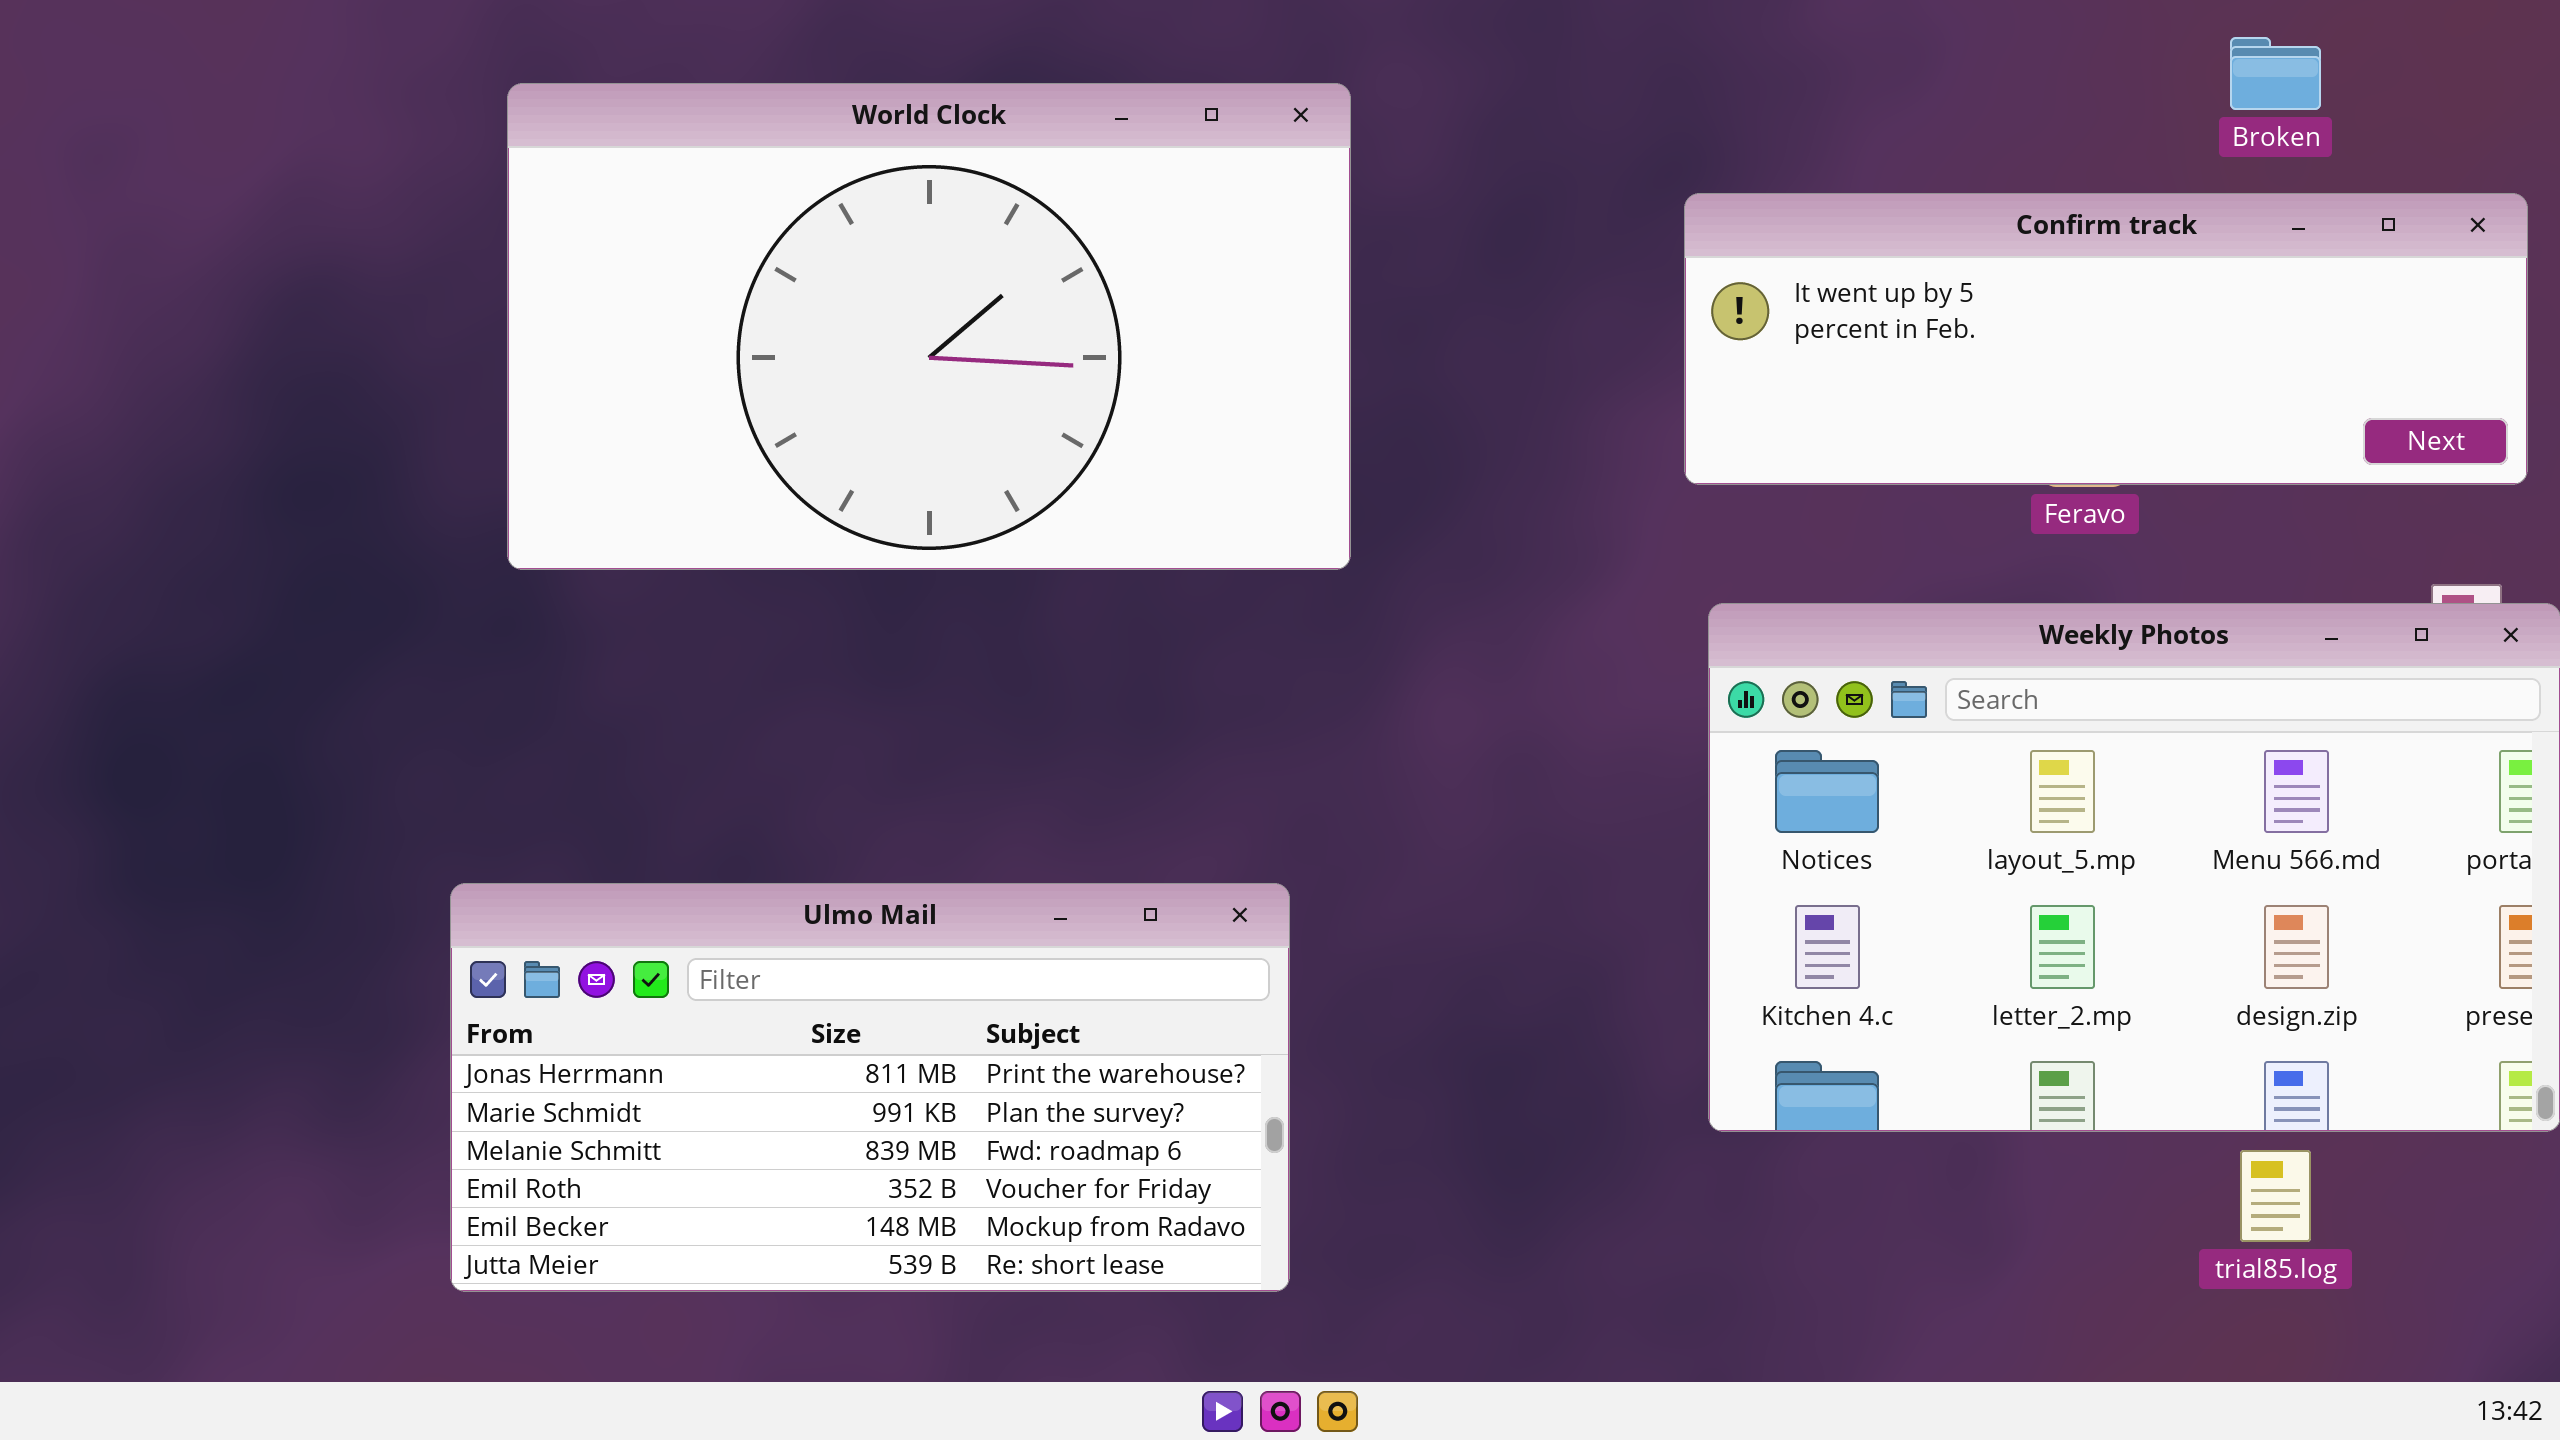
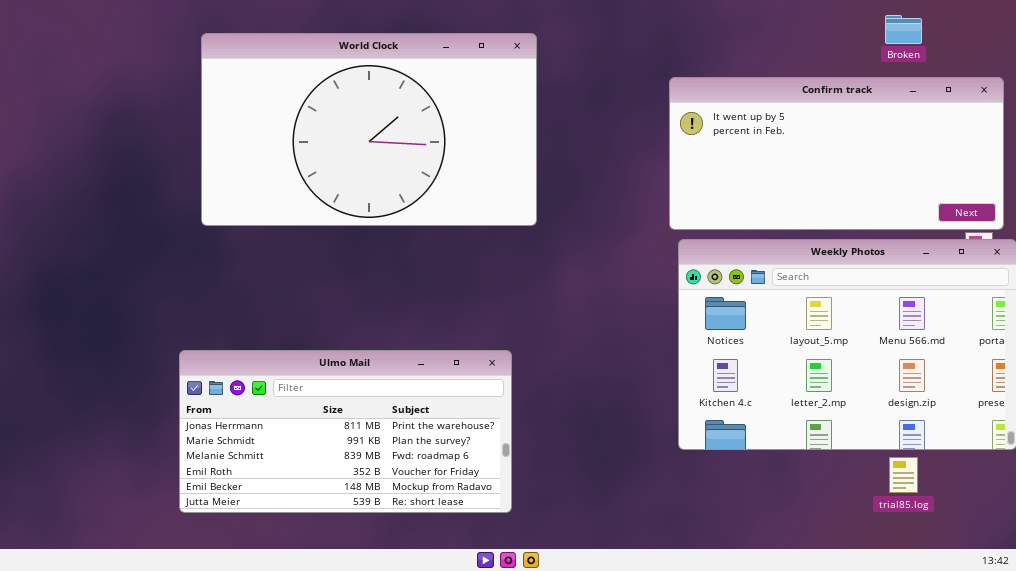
Confirm track: [1684,193,2528,485] -> [669,77,1004,230], resized

